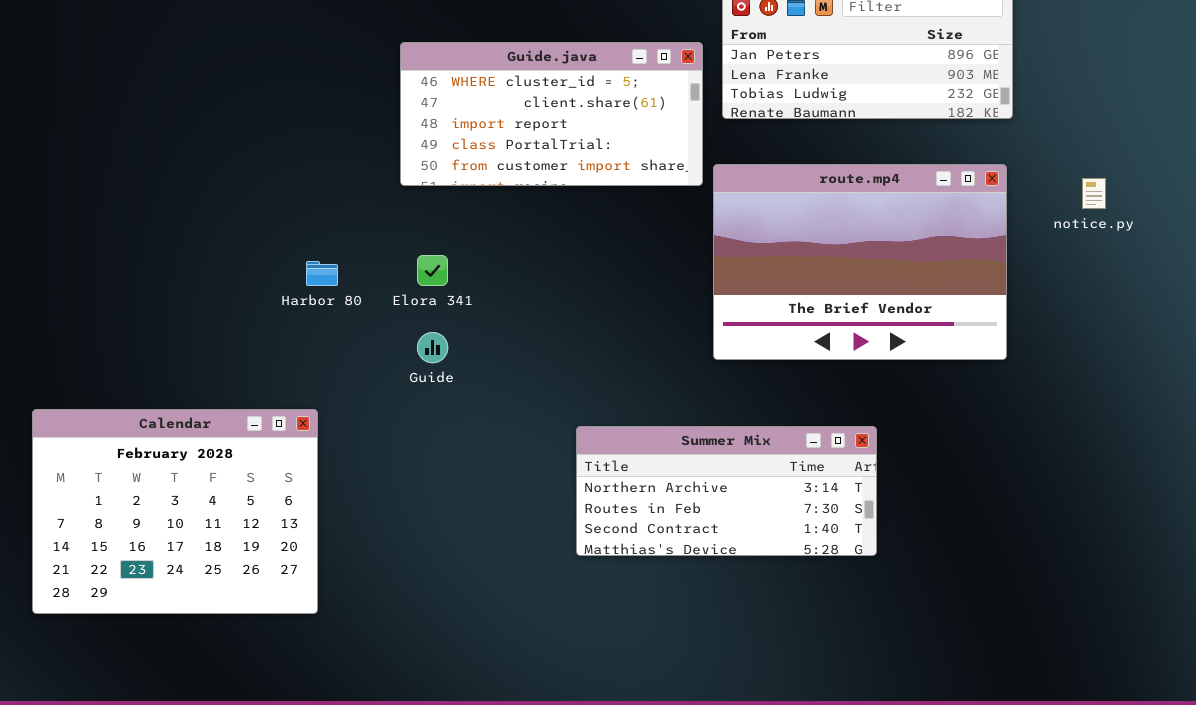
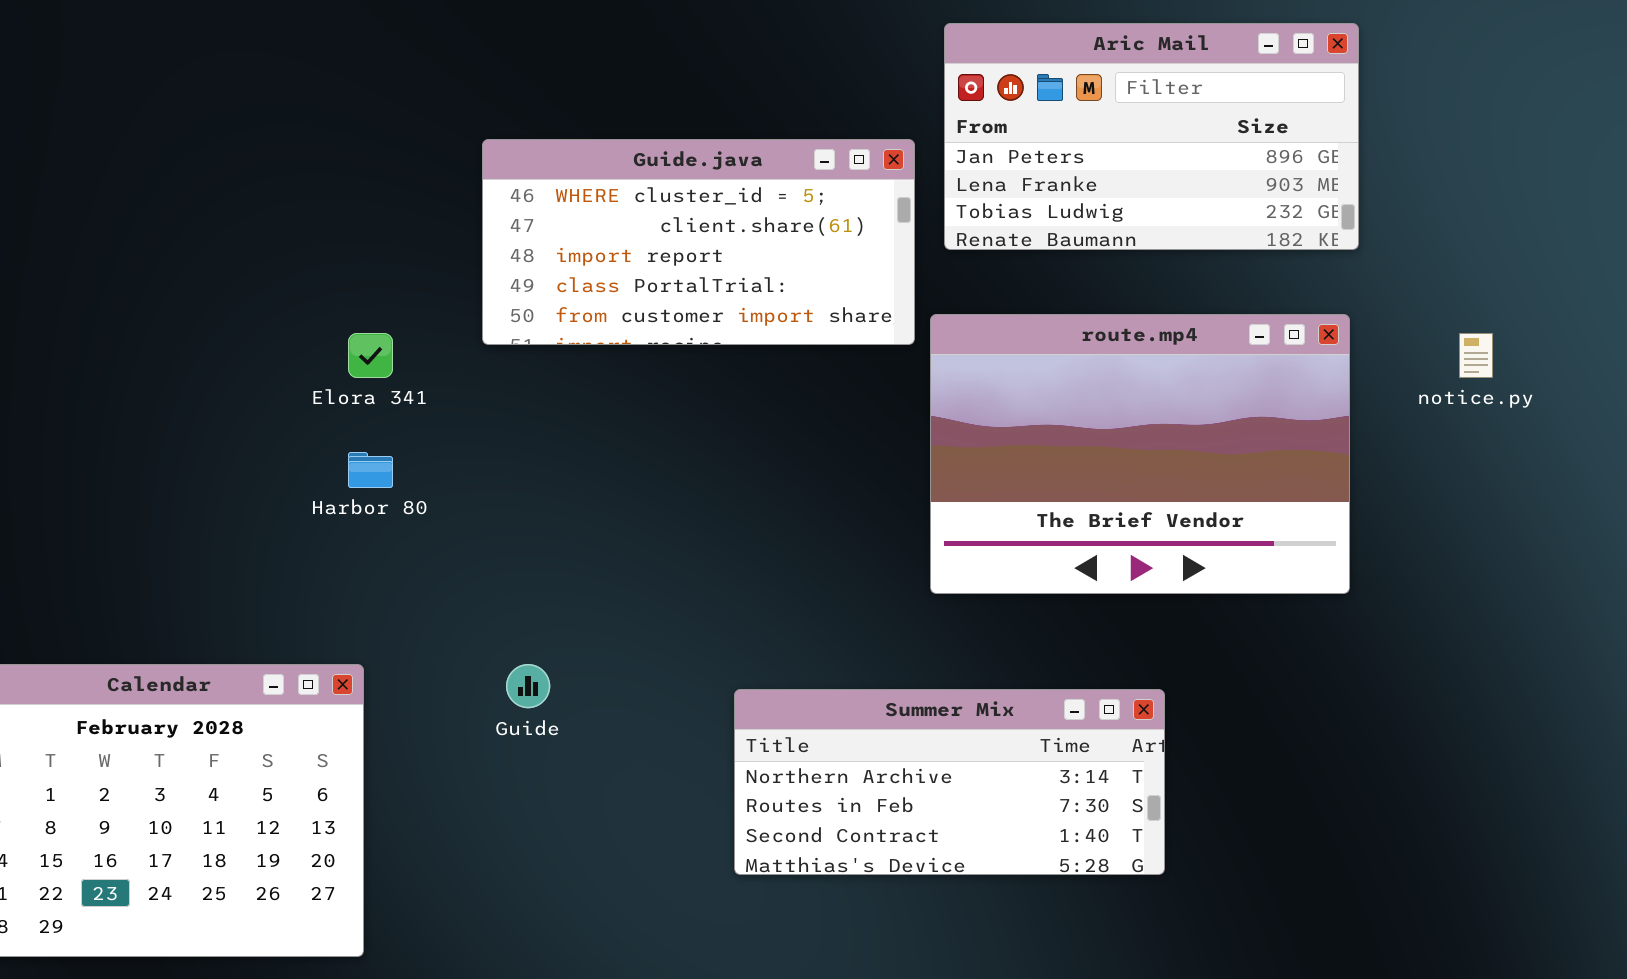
Elora 341: [417,255,448,286] -> [348,333,393,378], moved
Guide: [417,332,448,363] -> [506,664,550,708], moved

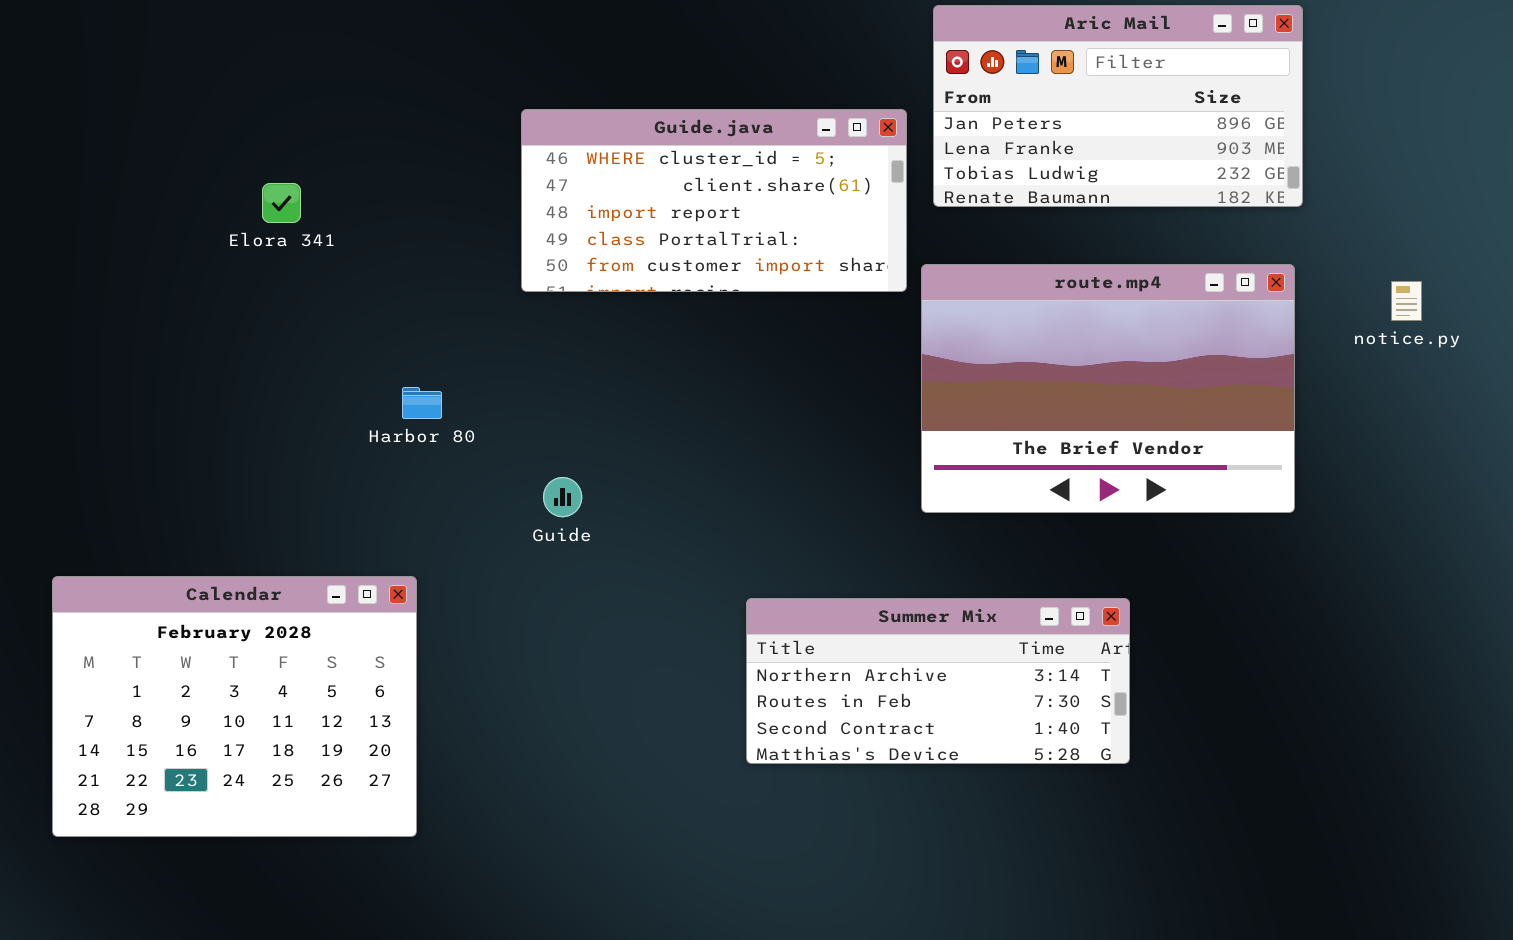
Elora 341: [348,333,393,378] -> [262,183,301,223], moved
Guide: [506,664,550,708] -> [543,477,582,517], moved

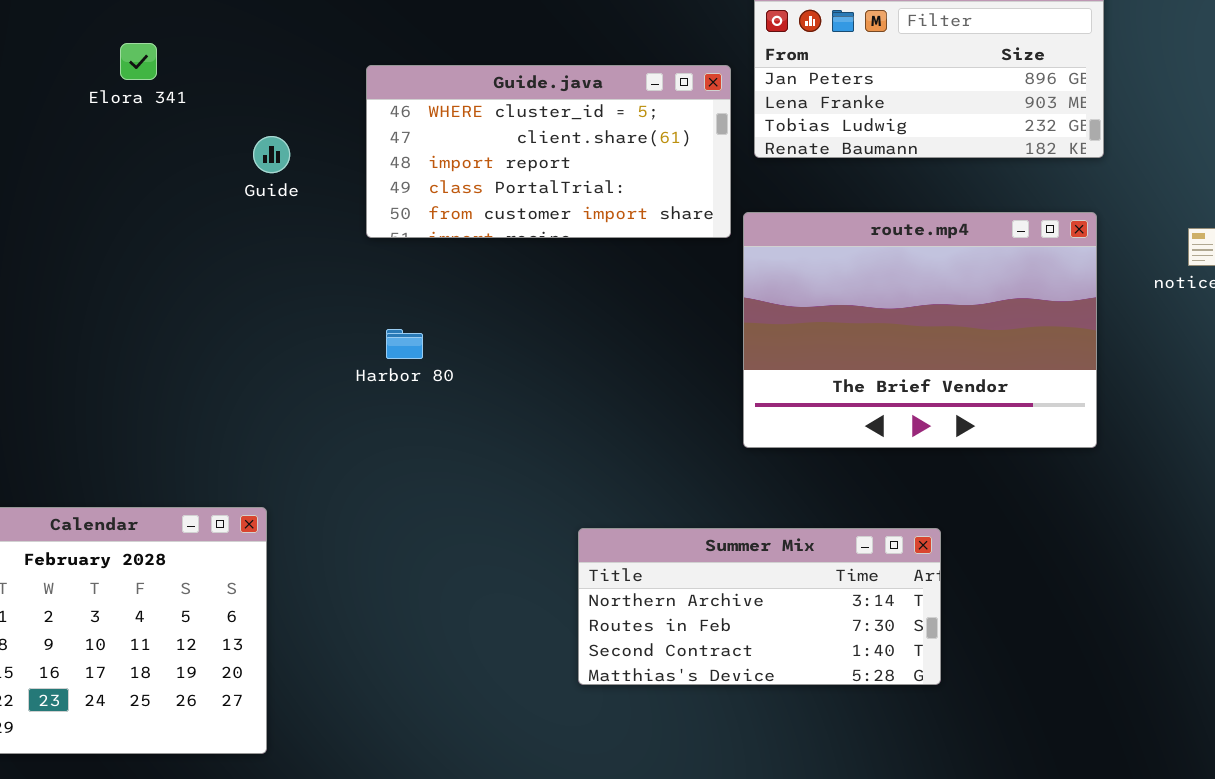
Elora 341: [262,183,301,223] -> [120,43,157,80], moved
Harbor 80: [402,387,442,419] -> [386,329,423,359], moved
Guide: [543,477,582,517] -> [253,136,290,173], moved

